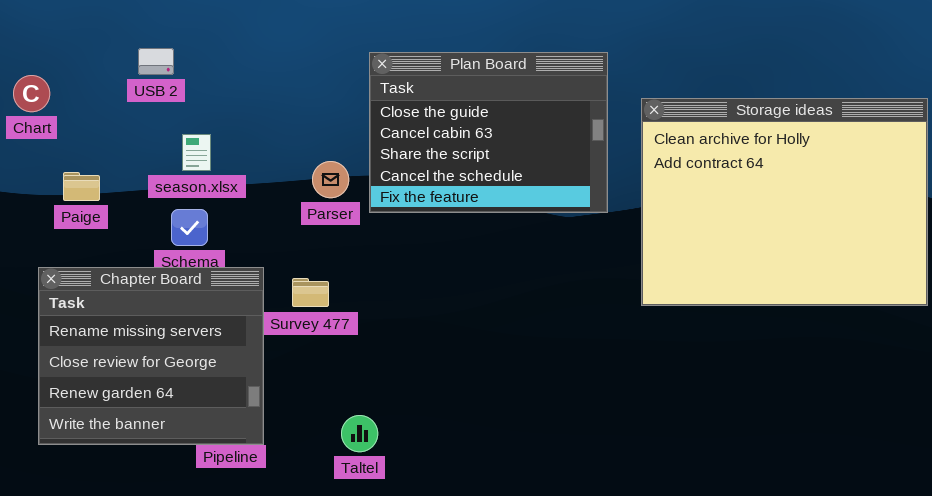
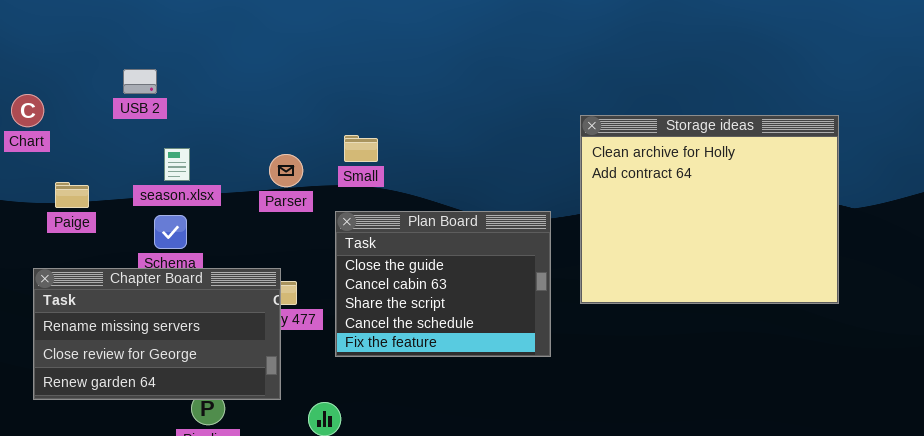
Plan Board: [369,52,608,213] -> [335,211,551,357], moved
Parser: [312,161,349,198] -> [269,154,303,187], moved
Chapter Board: [38,267,264,445] -> [33,268,281,400], resized

